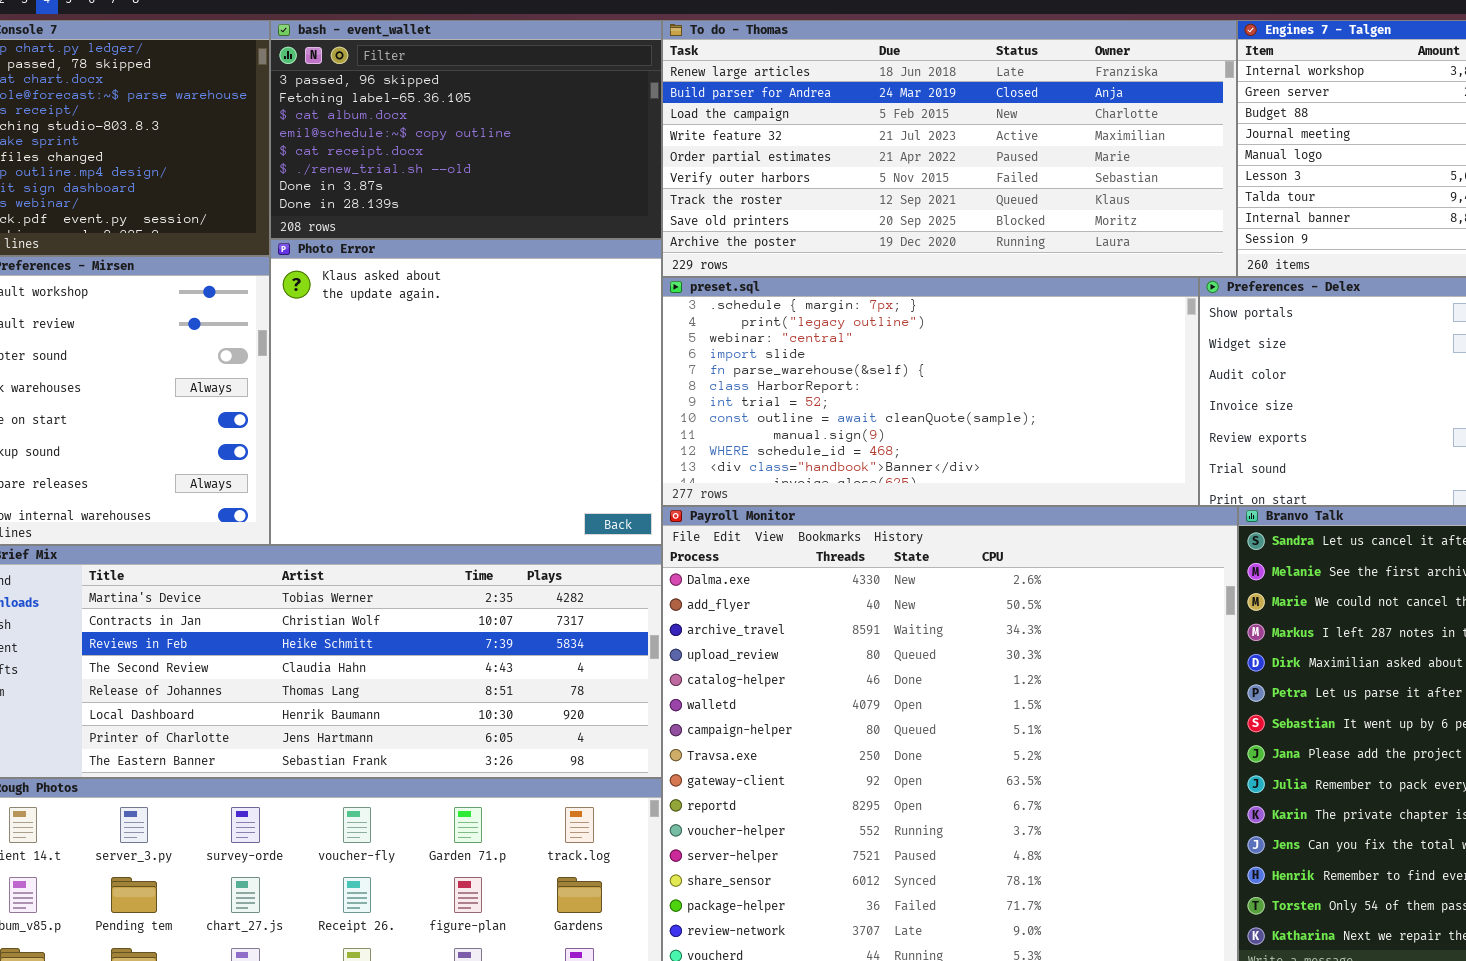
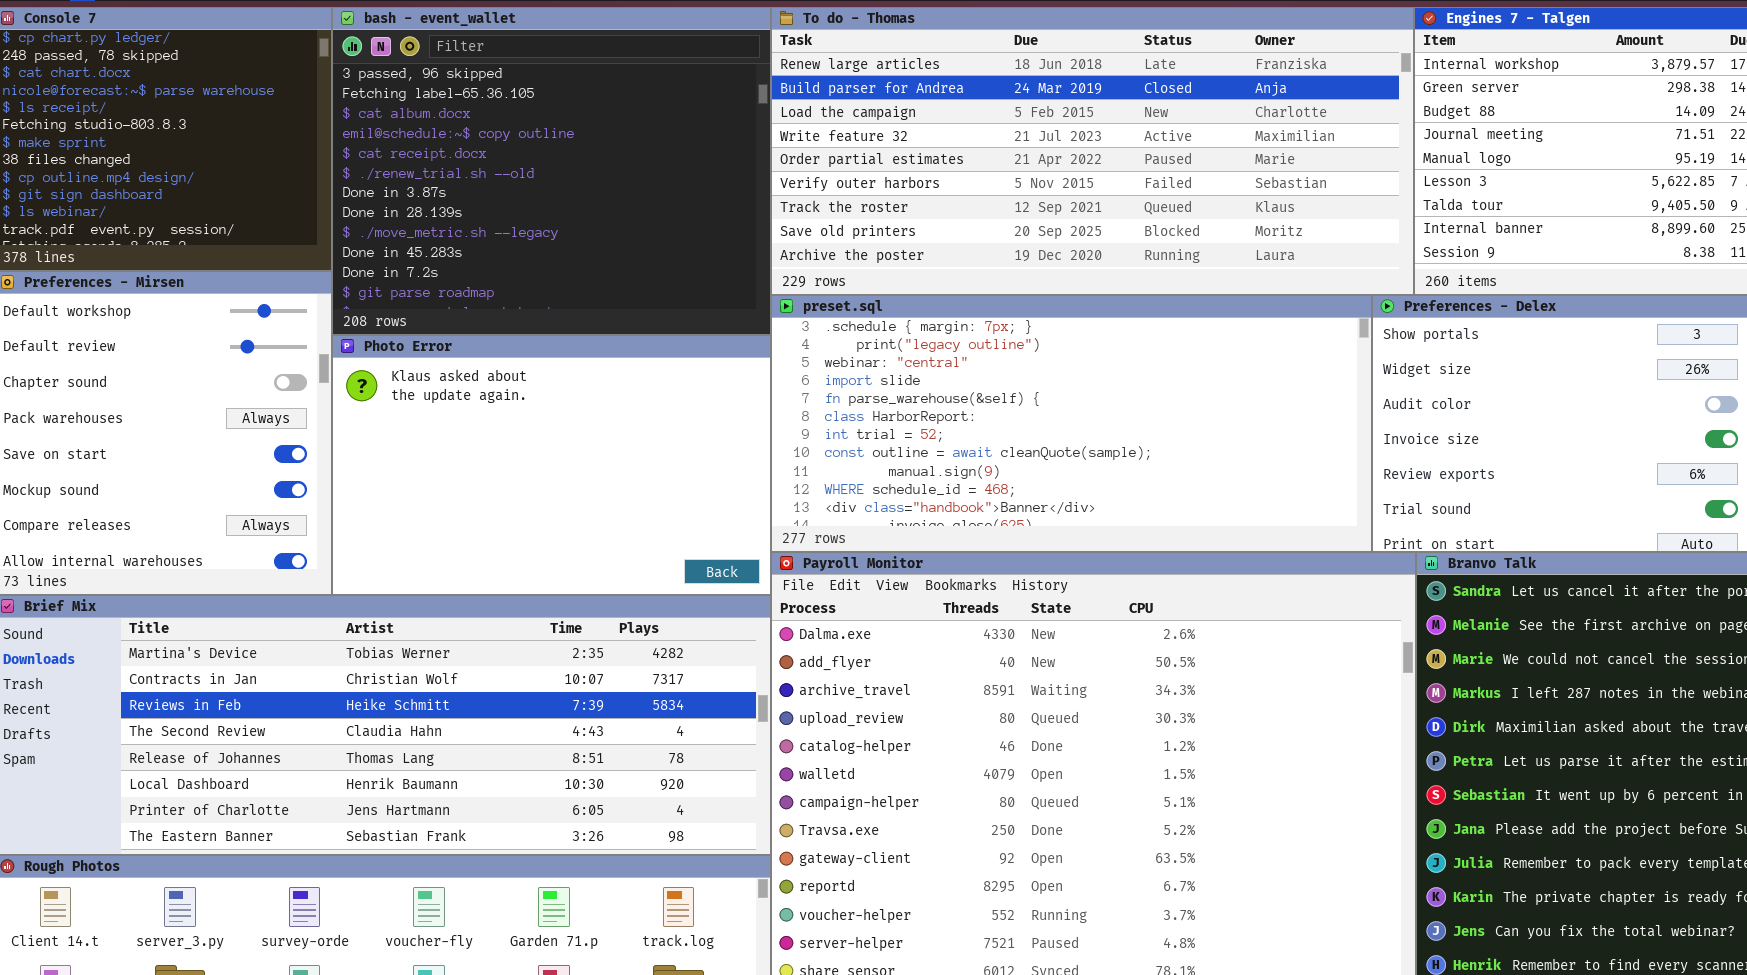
bash - event_wallet: [270,20,662,239] -> [332,7,771,335], resized
Photo Error: [270,239,662,545] -> [332,335,771,595], resized

